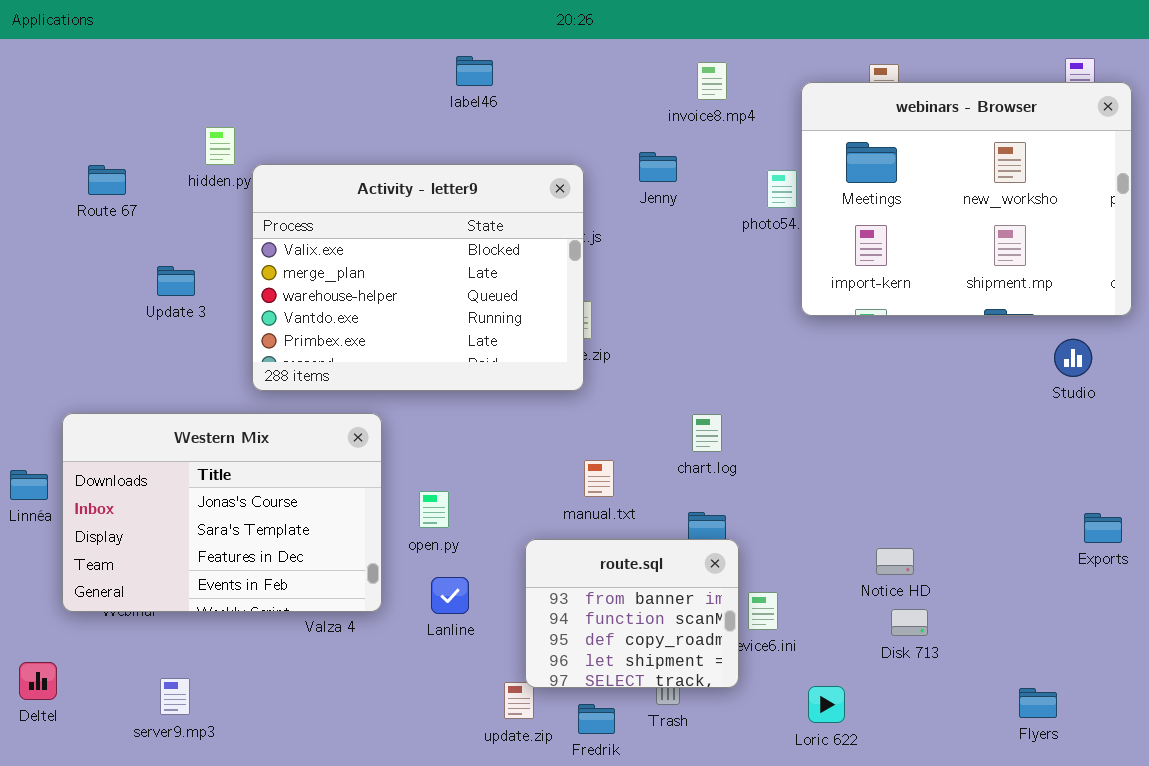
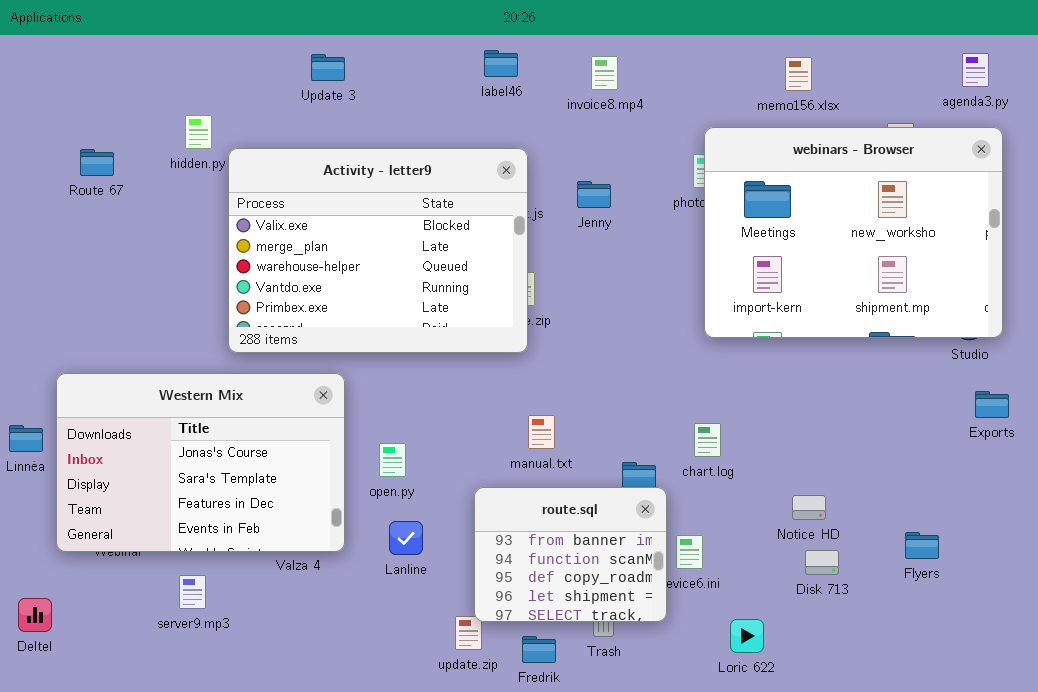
label46: [456,56,493,86] -> [484,50,518,77], moved
invoice8.mp4: [697,62,727,100] -> [591,56,618,90], moved
webinars - Browser: [801,82,1132,316] -> [704,127,1003,338], moved
Jenny: [639,152,677,182] -> [577,181,611,208], moved
Update 3: [157,266,195,296] -> [311,54,345,81], moved
chart.log: [692,414,722,452] -> [694,423,721,457], moved
Exports: [1084,513,1122,543] -> [975,391,1009,418], moved
server9.mp3: [160,678,190,715] -> [179,575,206,609], moved
Flyers: [1019,688,1057,718] -> [905,532,939,559], moved

